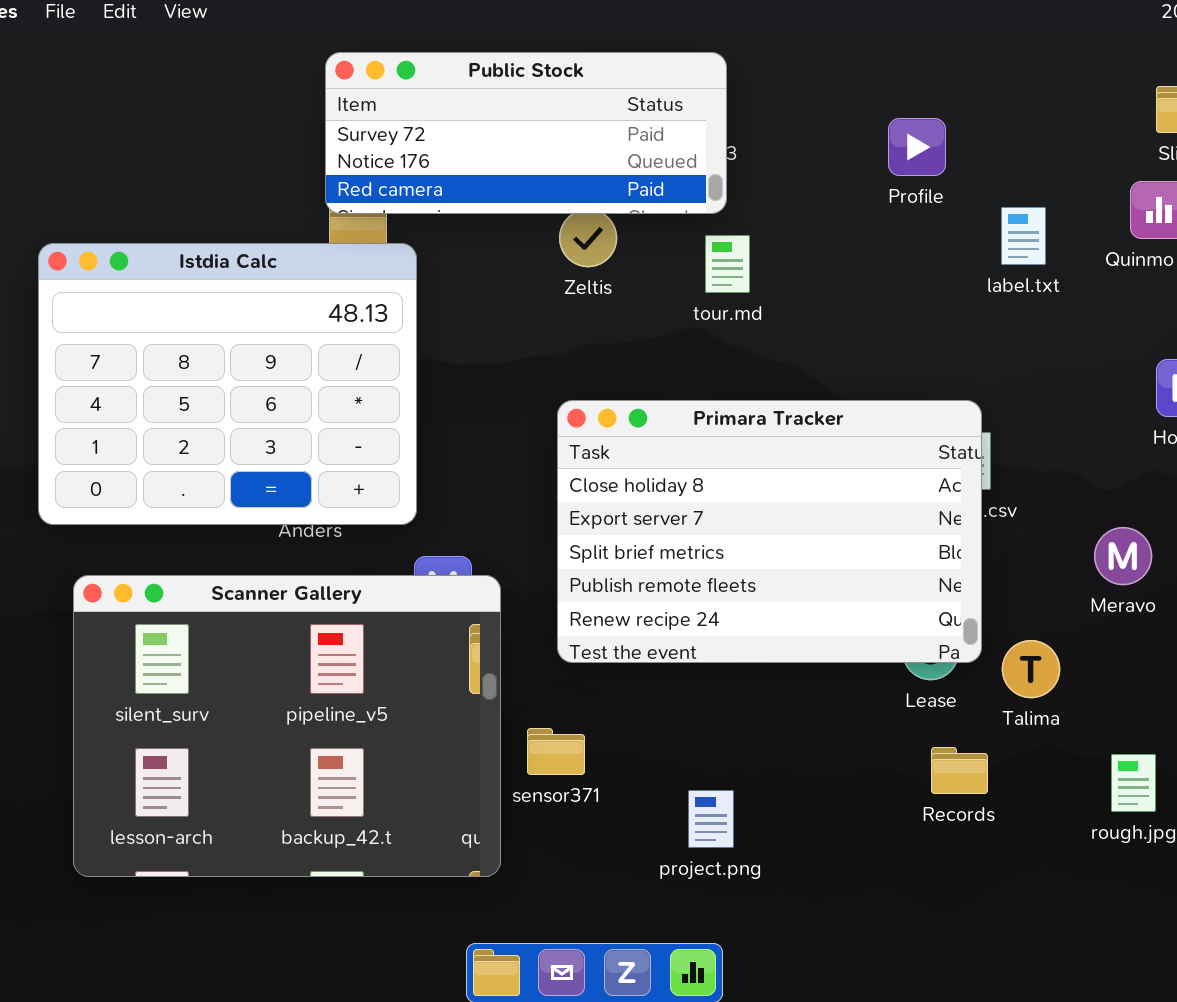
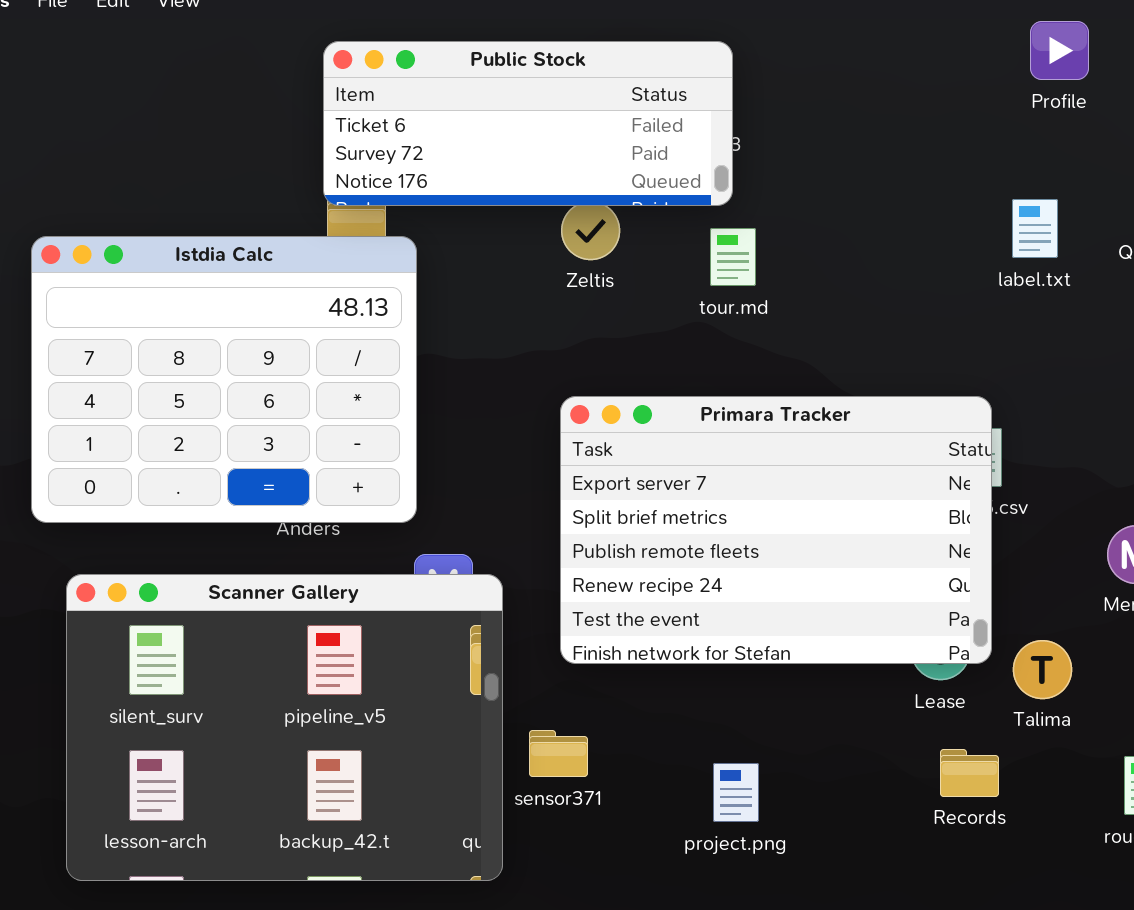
Public Stock: [325,52,727,214] -> [323,41,733,206], scrolled up 1 row
Profile: [888,118,946,176] -> [1030,21,1089,80], moved
Primara Tracker: [557,400,982,663] -> [560,396,992,664], scrolled down 1 row
project.png: [688,790,734,848] -> [713,763,759,822], moved

